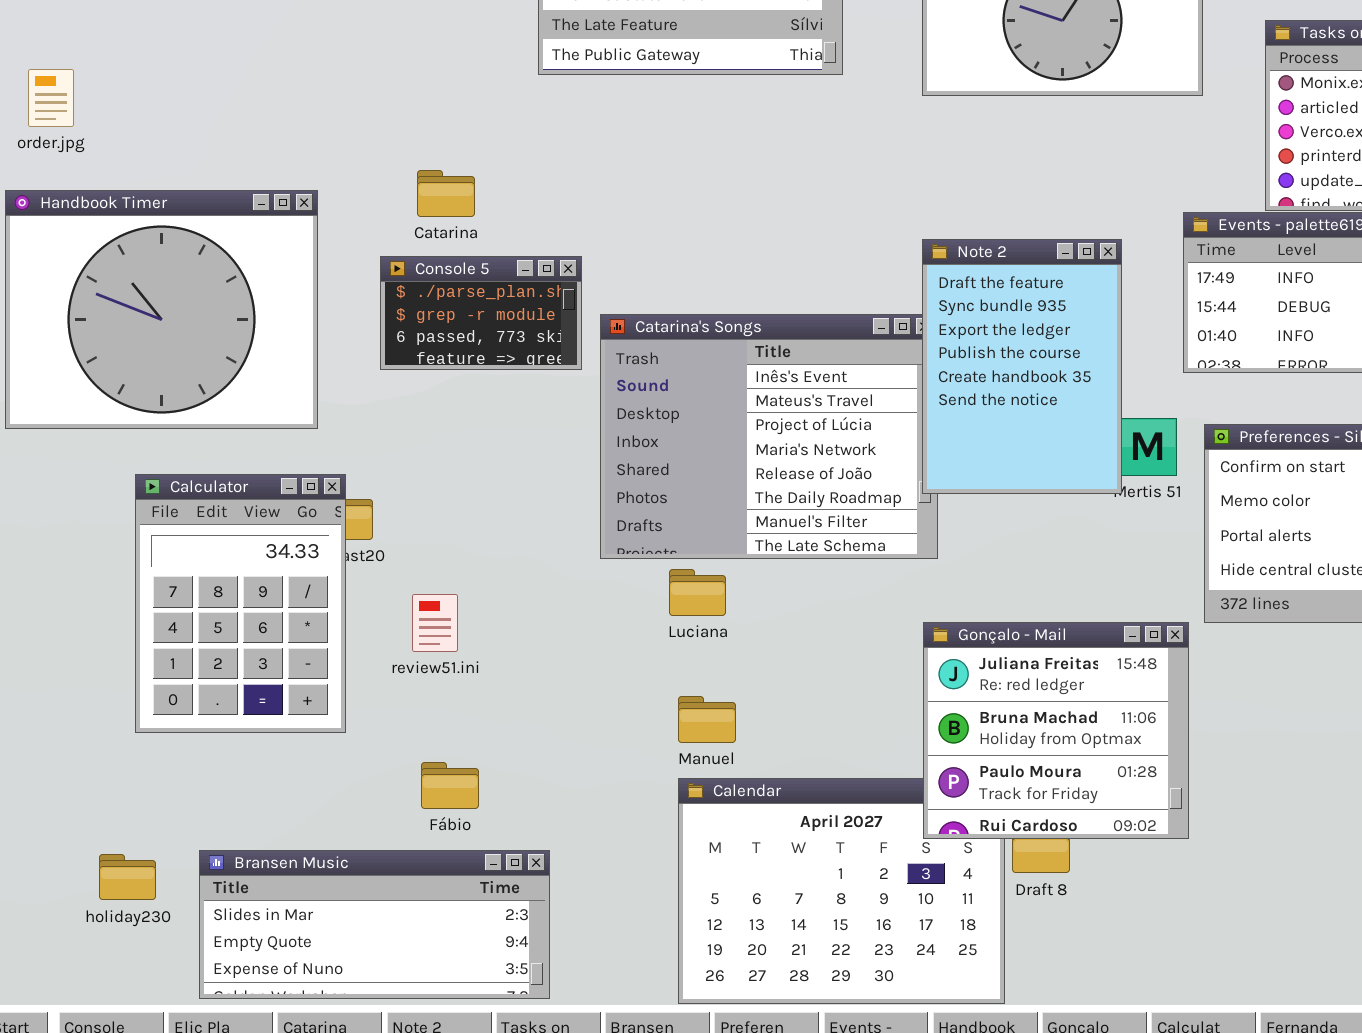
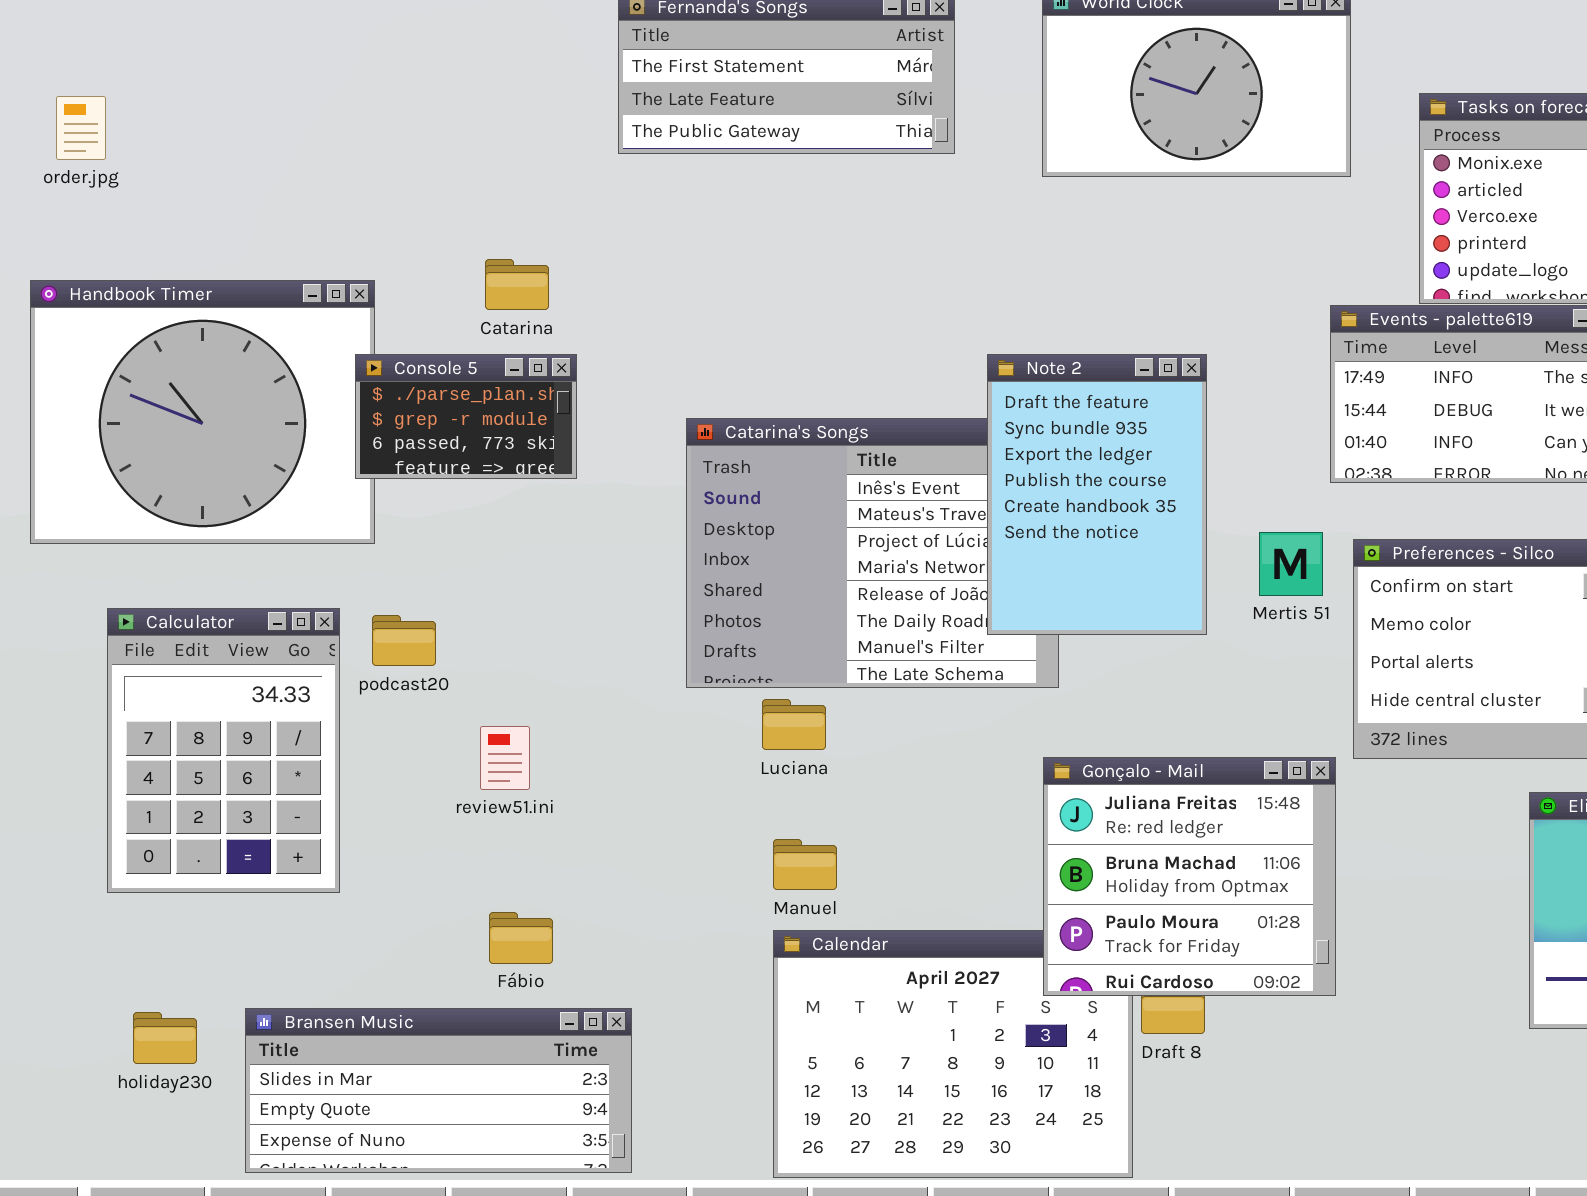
order.jpg: [28,69,74,127] -> [56,96,106,160], moved
Note 2: [922,239,1122,494] -> [987,354,1207,635], moved
Console 5: [380,256,582,370] -> [355,354,577,479], moved
Calculator: [135,474,346,733] -> [107,608,340,893], moved

